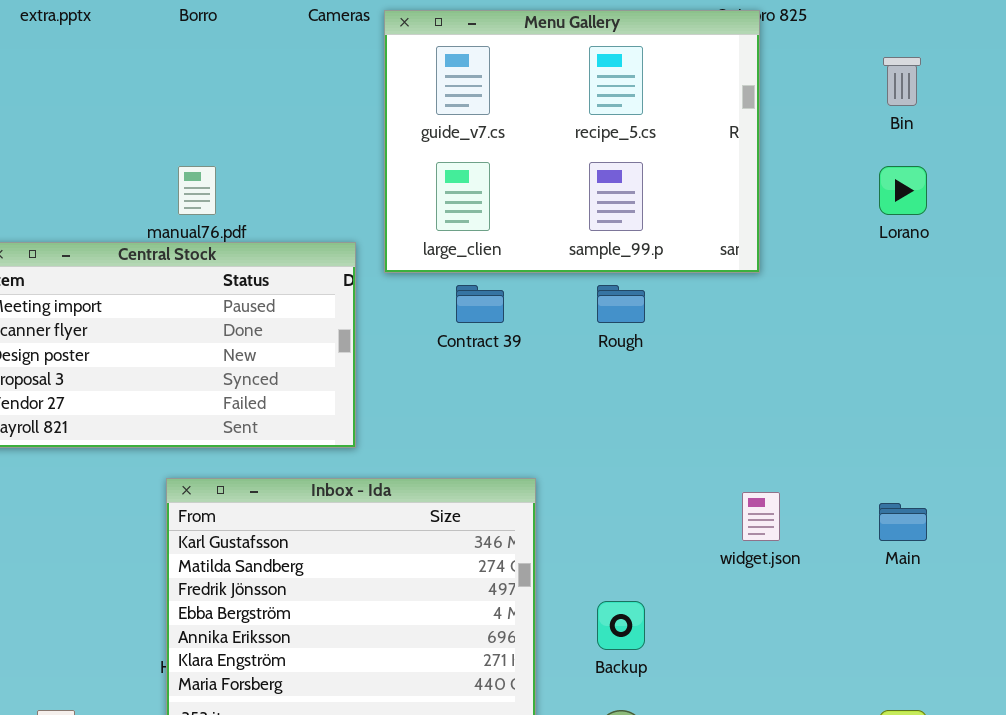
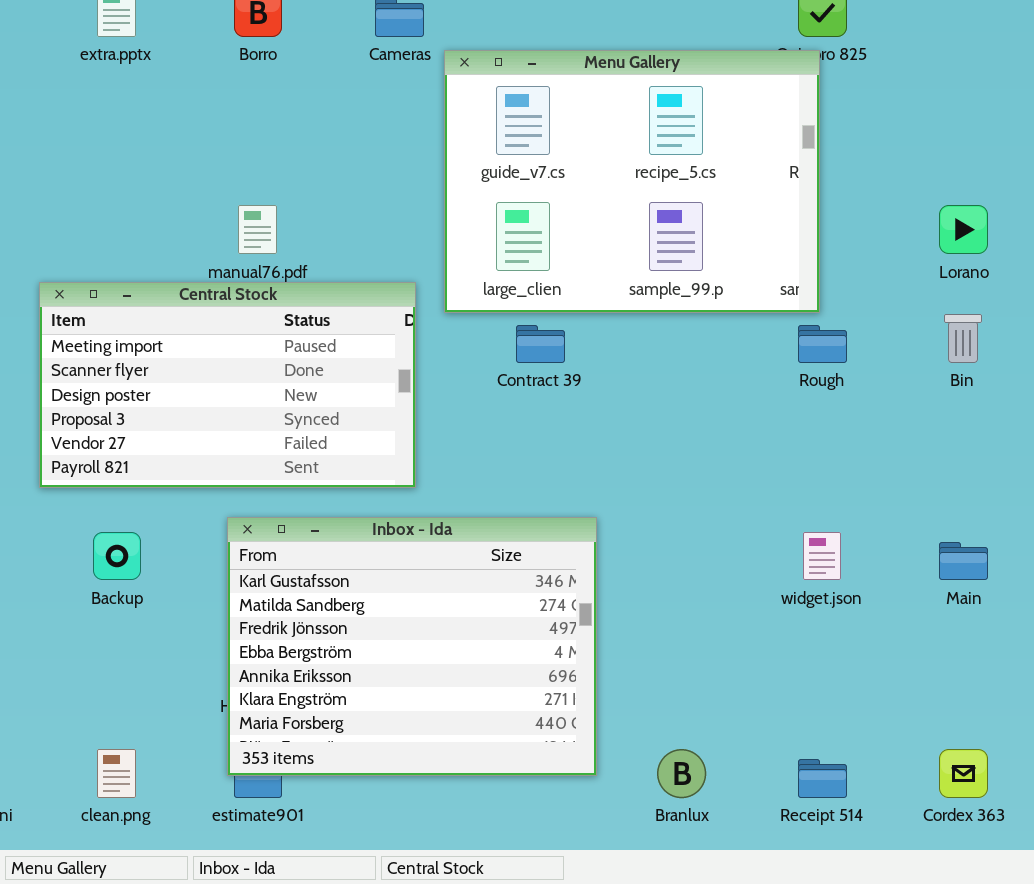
Bin: [883,57,921,106] -> [944,314,982,363], moved
Rough: [597,285,645,323] -> [798,325,847,363], moved
Backup: [597,601,645,650] -> [93,532,141,580], moved

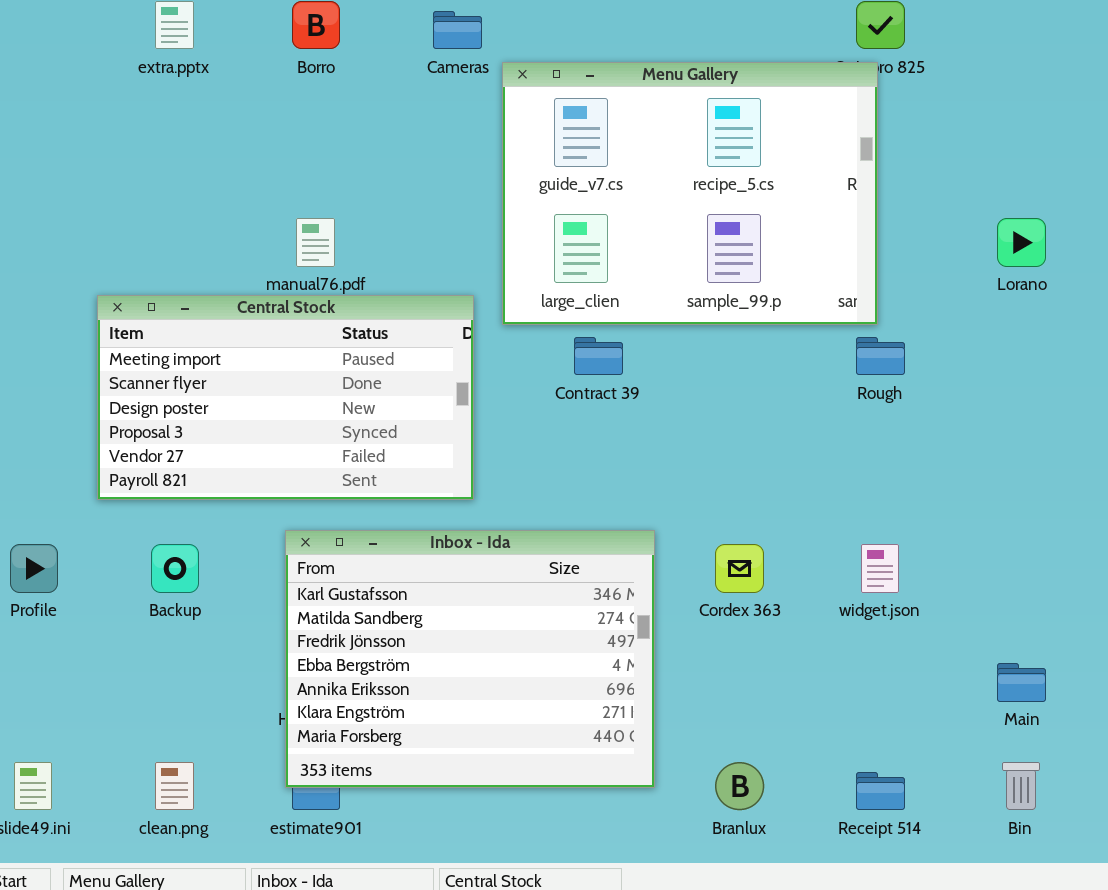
Bin: [944,314,982,363] -> [1002,762,1040,810], moved
Main: [939,542,988,580] -> [997,663,1046,702], moved
Cordex 363: [939,749,988,798] -> [715,544,764,593], moved

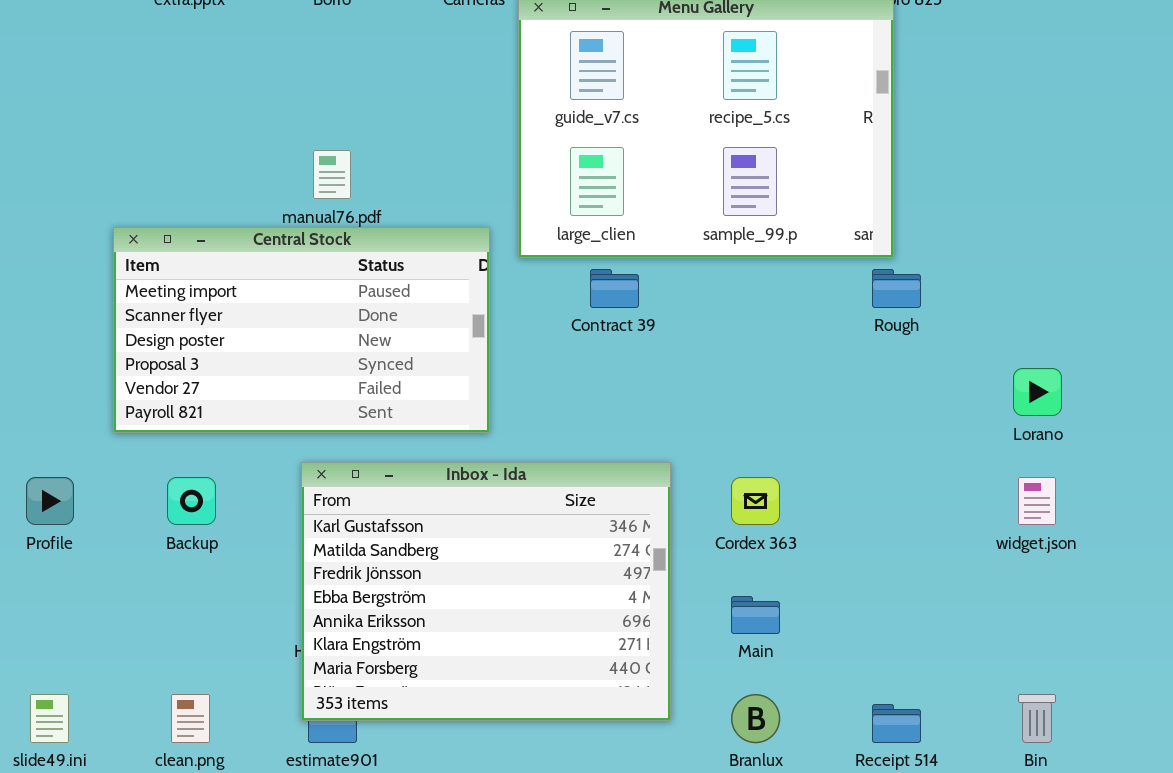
Lorano: [997,218,1046,267] -> [1013,368,1062,416], moved
widget.json: [861,544,899,593] -> [1018,477,1056,525], moved
Main: [997,663,1046,702] -> [731,596,780,634], moved

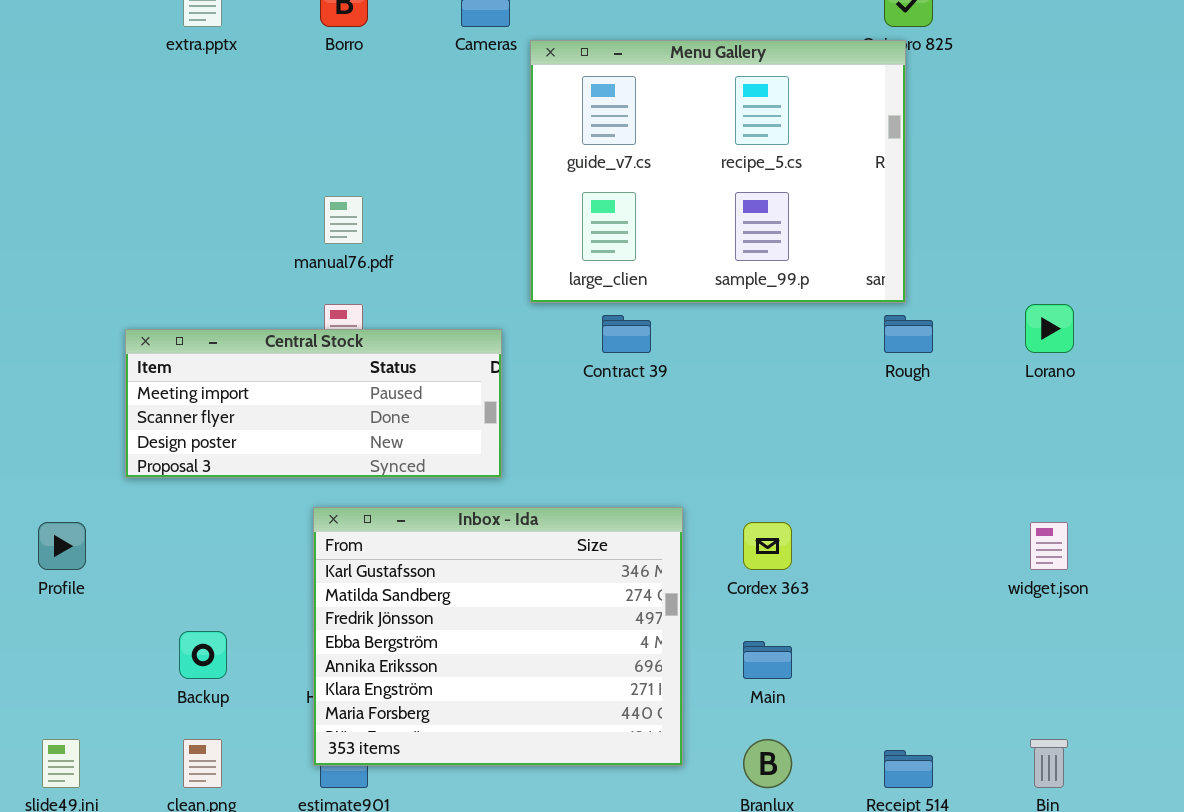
Central Stock: [113,227,490,433] -> [125,329,502,478], resized
Lorano: [1013,368,1062,416] -> [1025,304,1074,353], moved
Backup: [167,477,216,525] -> [179,631,227,679], moved

